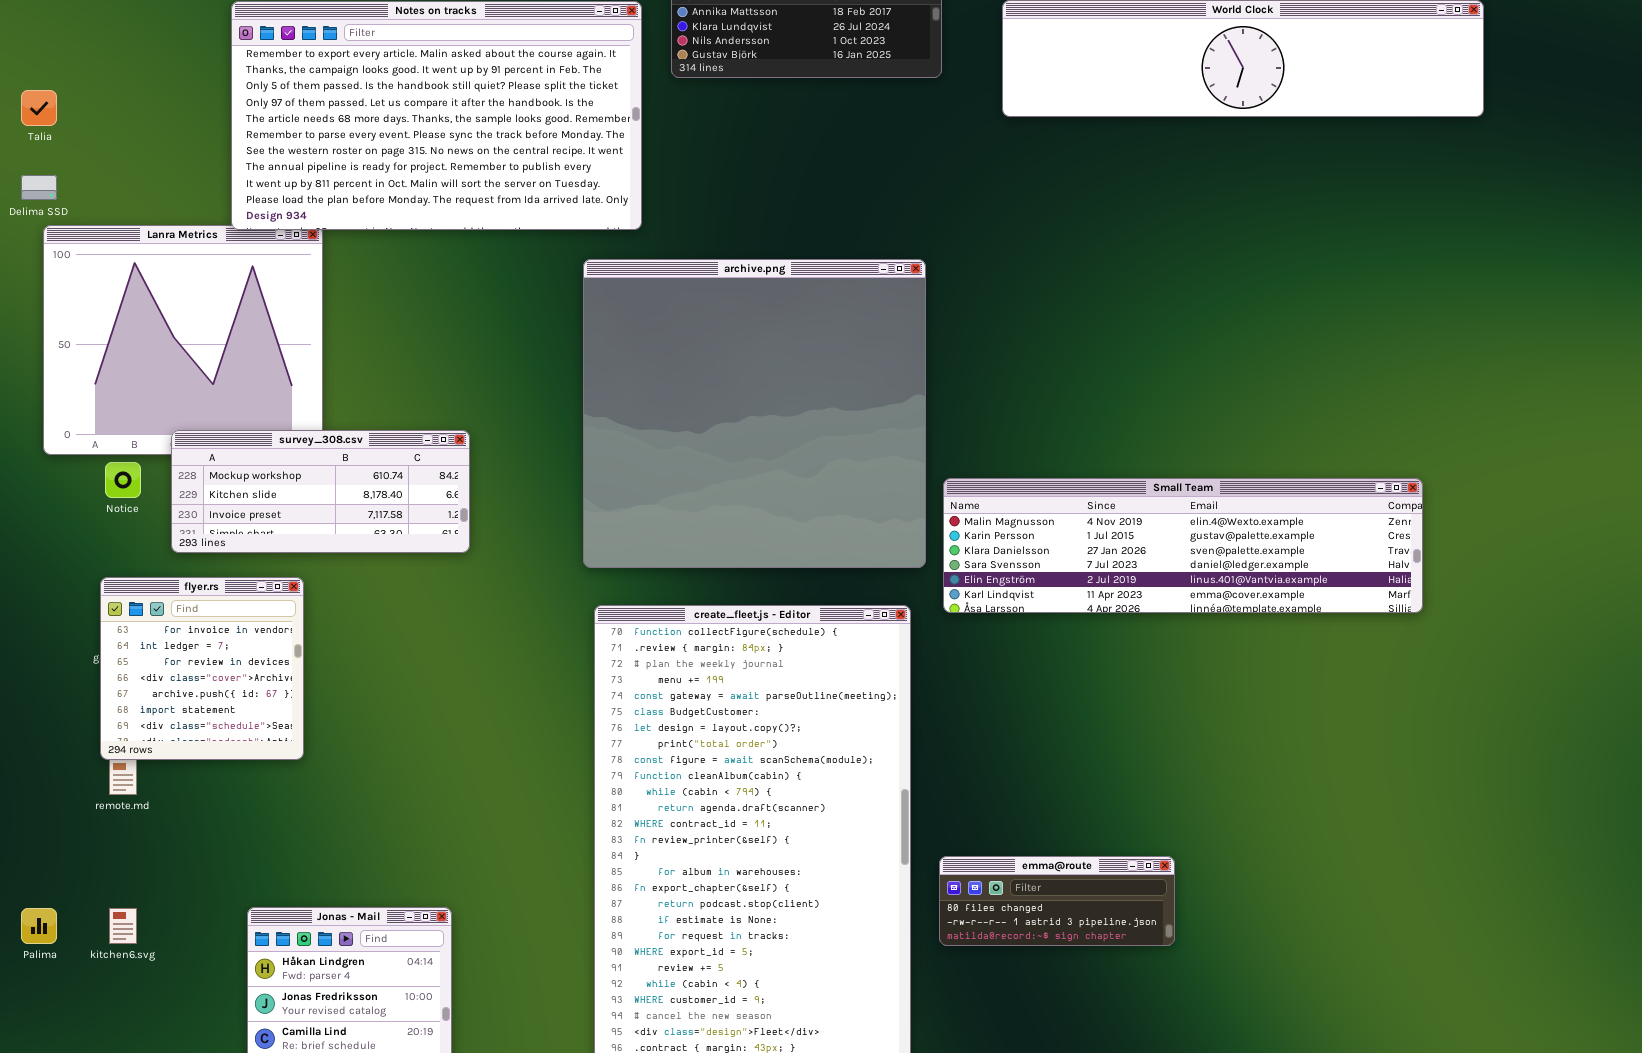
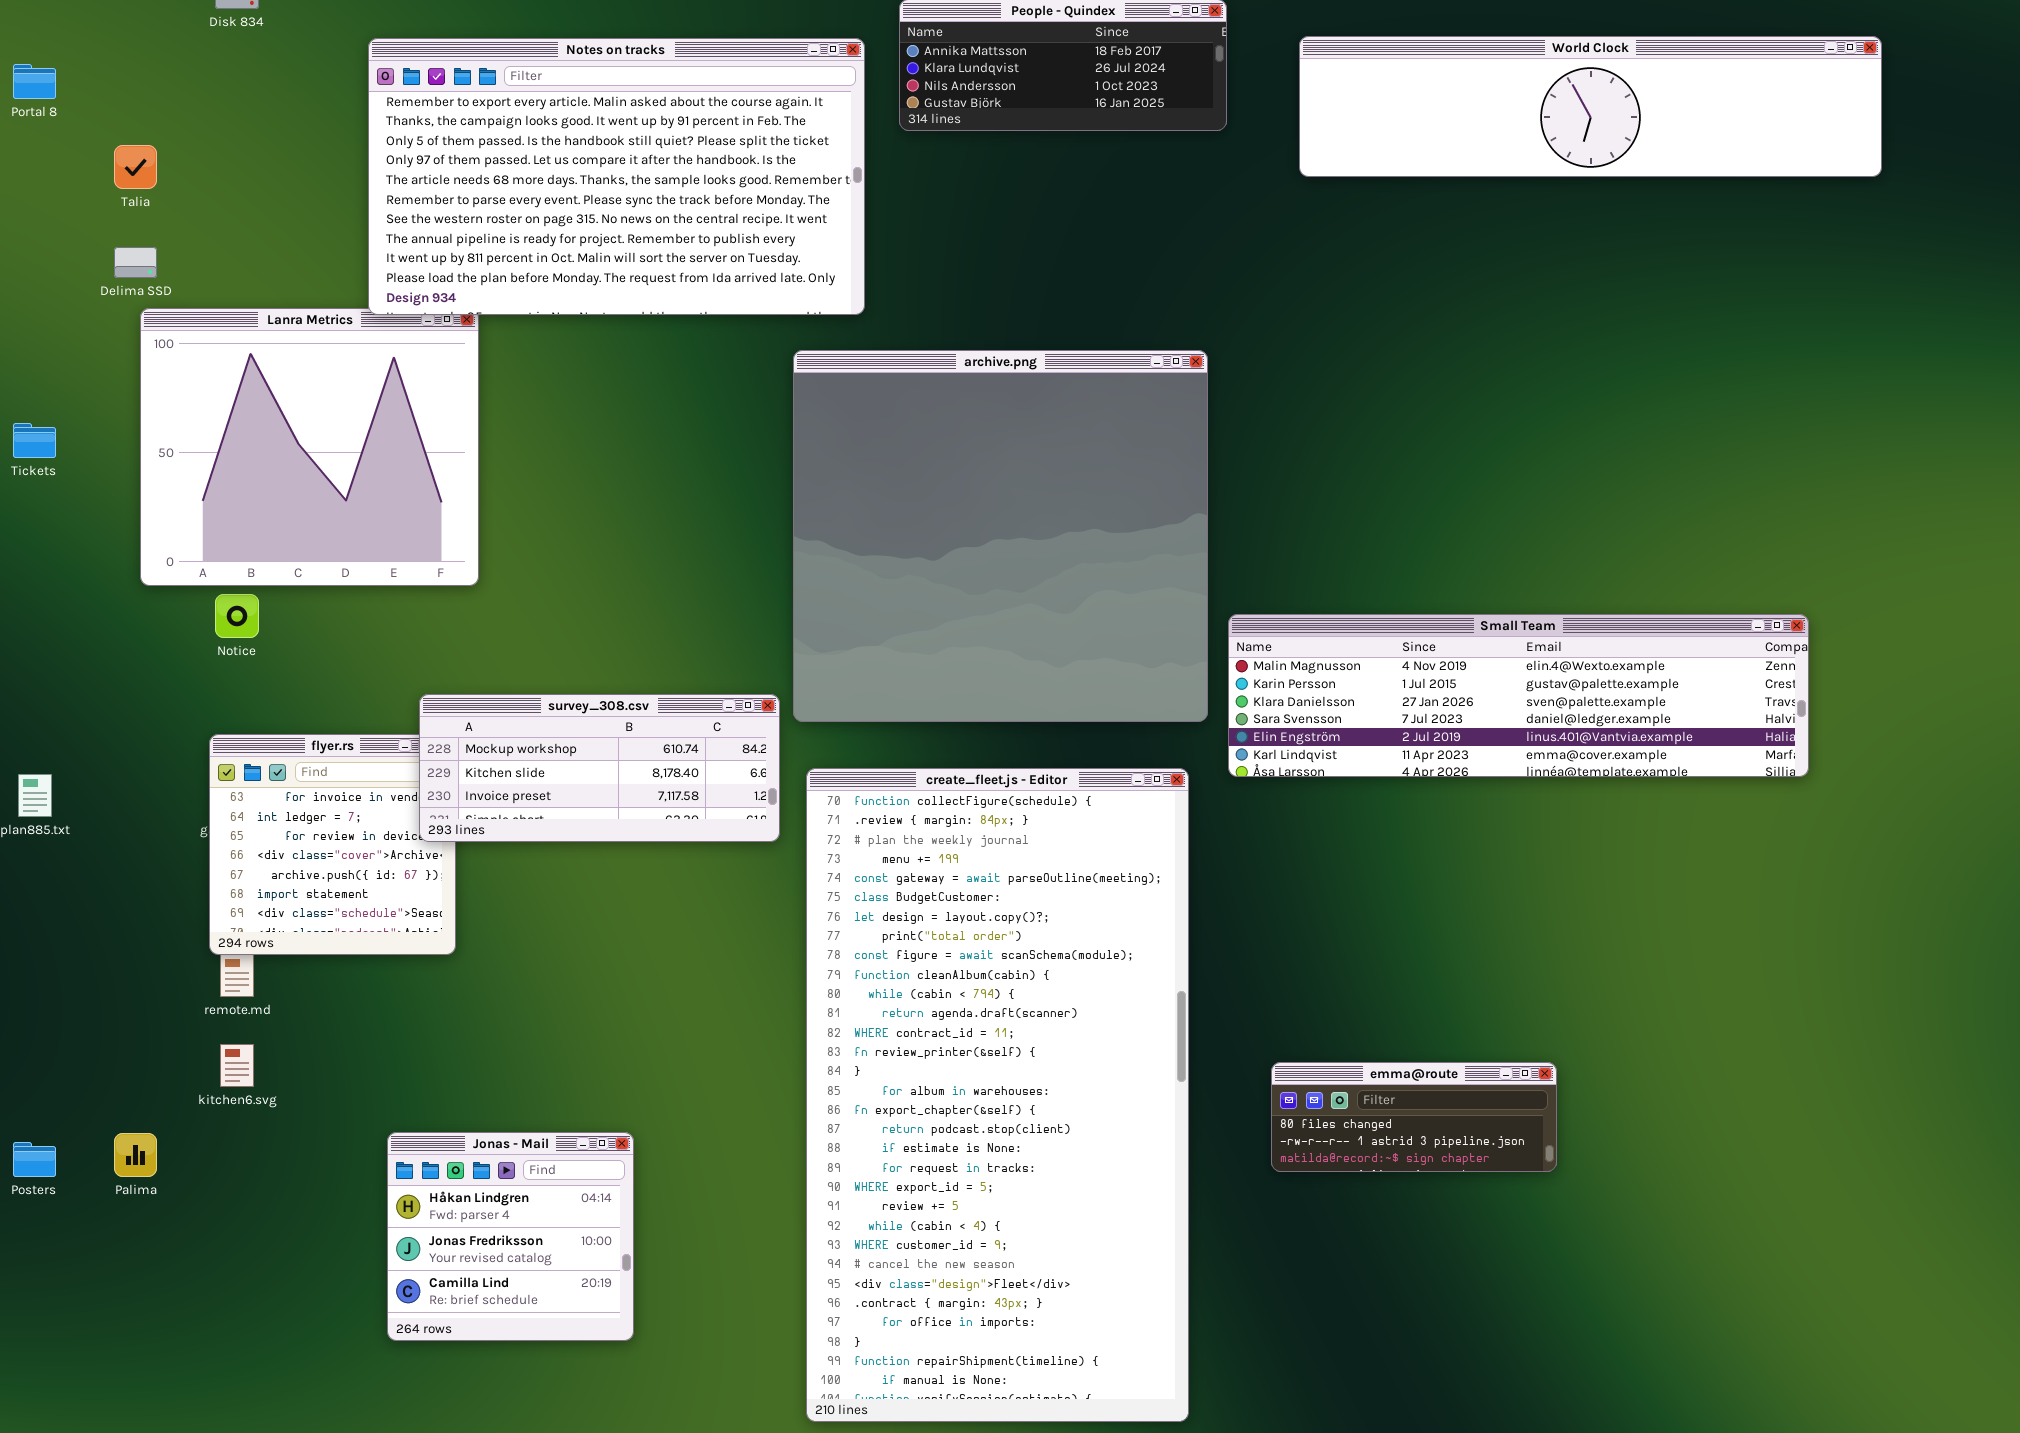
survey_308.csv: [171,430,470,553] -> [419,694,780,842], moved
emma@route: [939,856,1175,946] -> [1271,1062,1557,1172], moved
kitchen6.svg: [109,908,137,944] -> [220,1044,254,1087], moved

